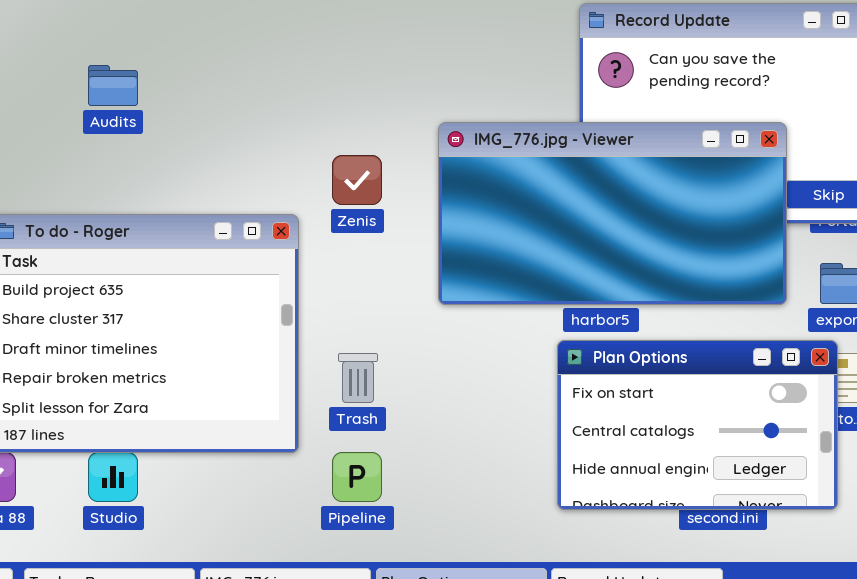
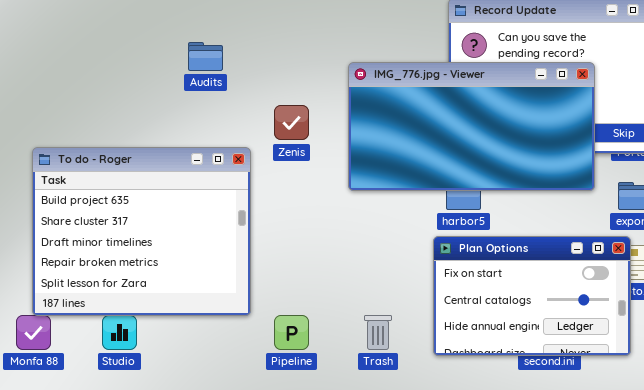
Audits: [88,65,138,106] -> [188,42,223,71], moved
IMG_776.jpg - Viewer: [438,122,787,305] -> [348,62,595,191], moved
Trash: [338,353,378,403] -> [364,315,392,350], moved

